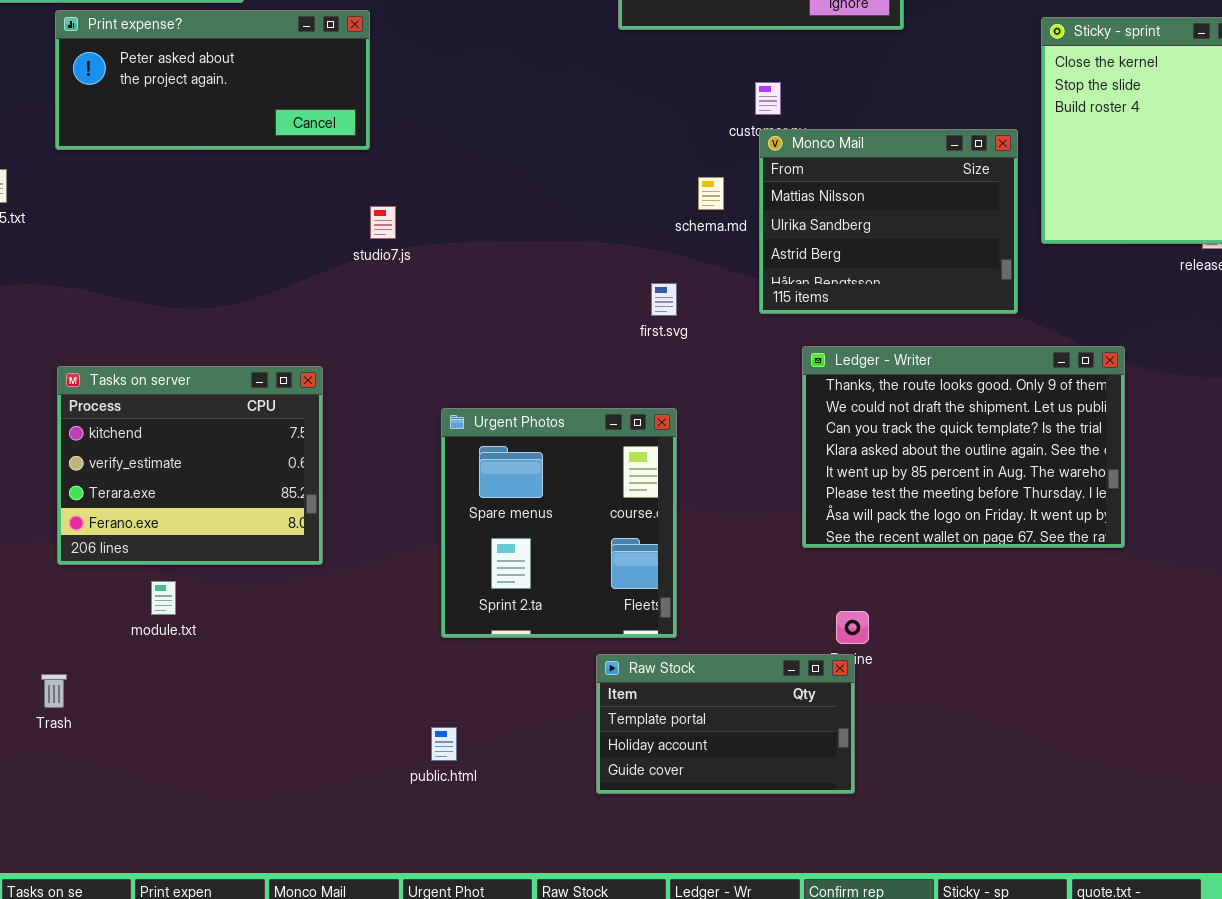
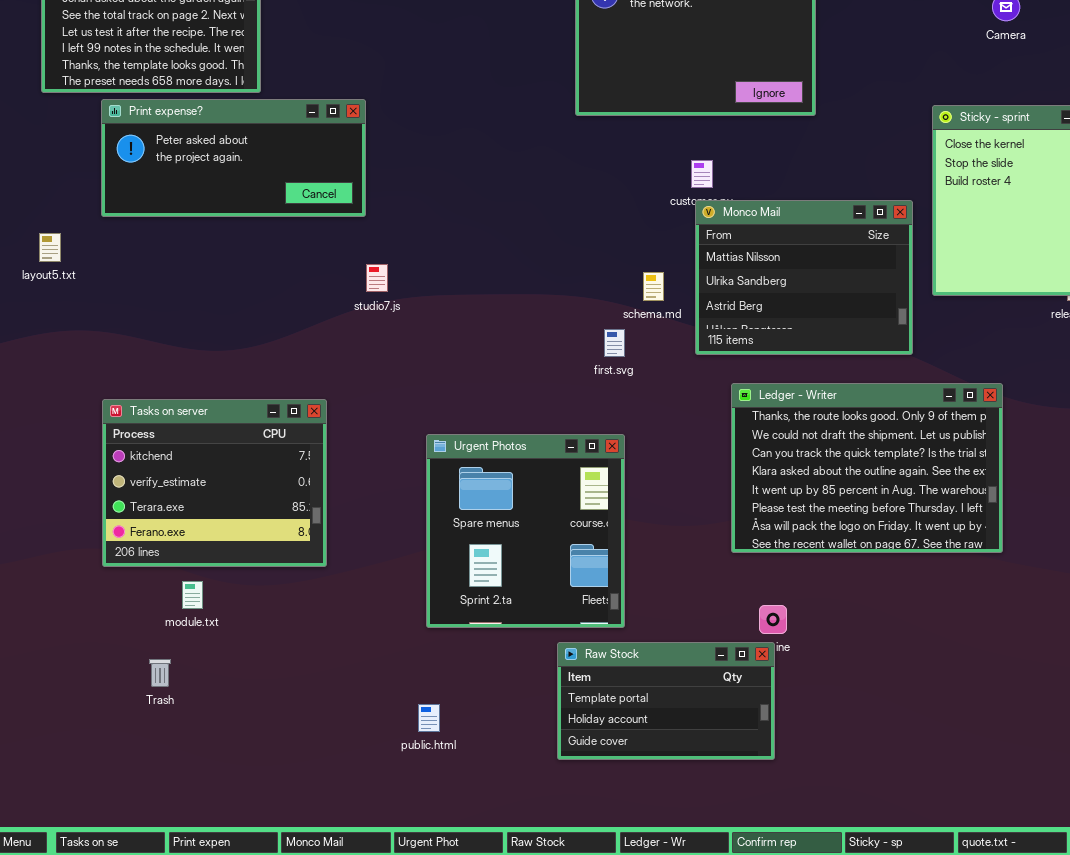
schema.md: [698,177,724,210] -> [643,272,664,301], moved
Trash: [41,674,67,708] -> [149,659,171,687], moved

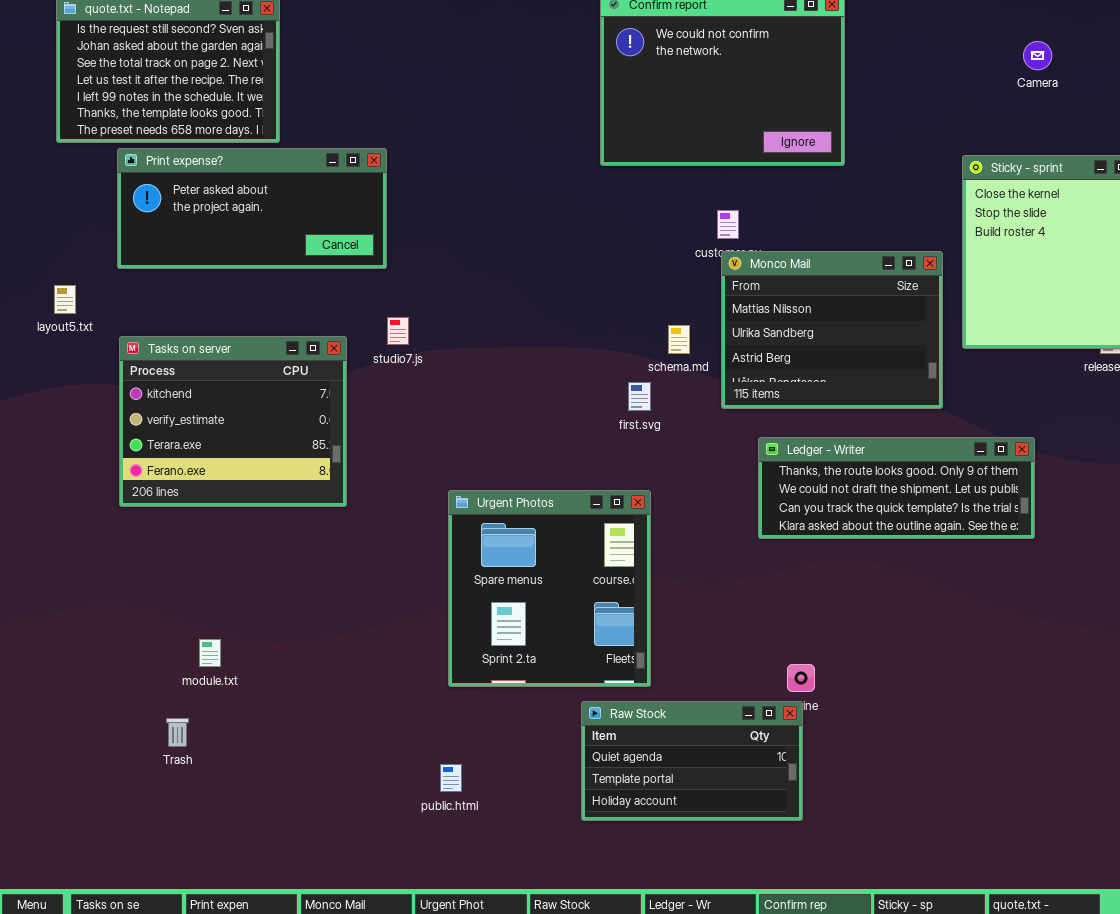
Ledger - Writer: [731,383,1003,553] -> [758,437,1035,539], resized
Tasks on server: [102,399,327,567] -> [119,336,347,507], moved
Raw Stock: [557,642,775,760] -> [581,701,803,821], scrolled up 1 row

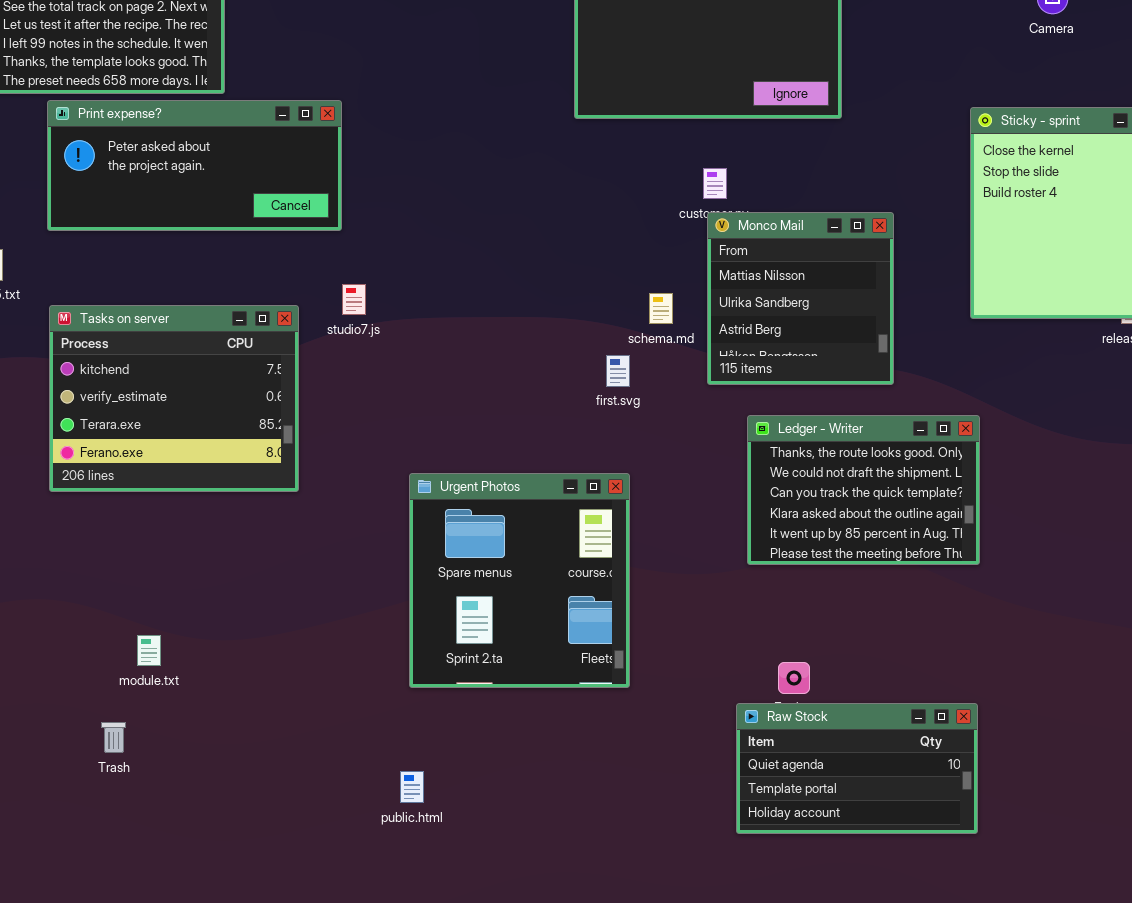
Monco Mail: [721,251,943,409] -> [707,212,894,385], resized
Ledger - Writer: [758,437,1035,539] -> [747,415,980,565], resized
Raw Stock: [581,701,803,821] -> [736,703,978,834], moved

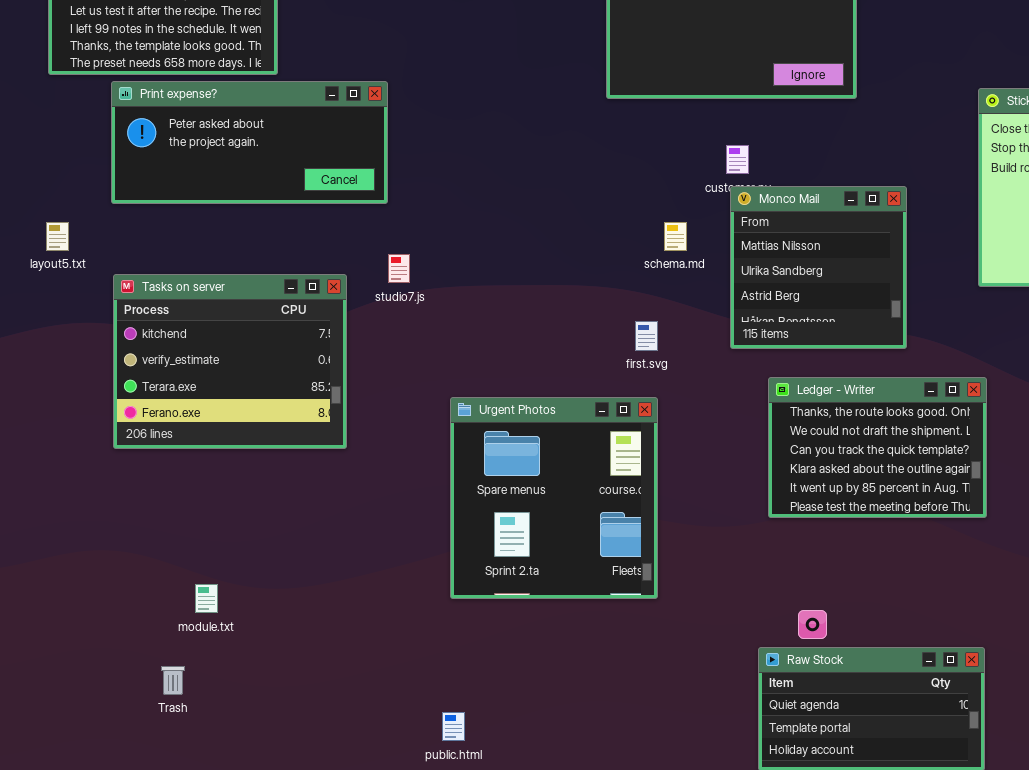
schema.md: [649,293,673,324] -> [664,222,687,251], moved
Urgent Photos: [409,473,630,688] -> [450,397,658,599], moved

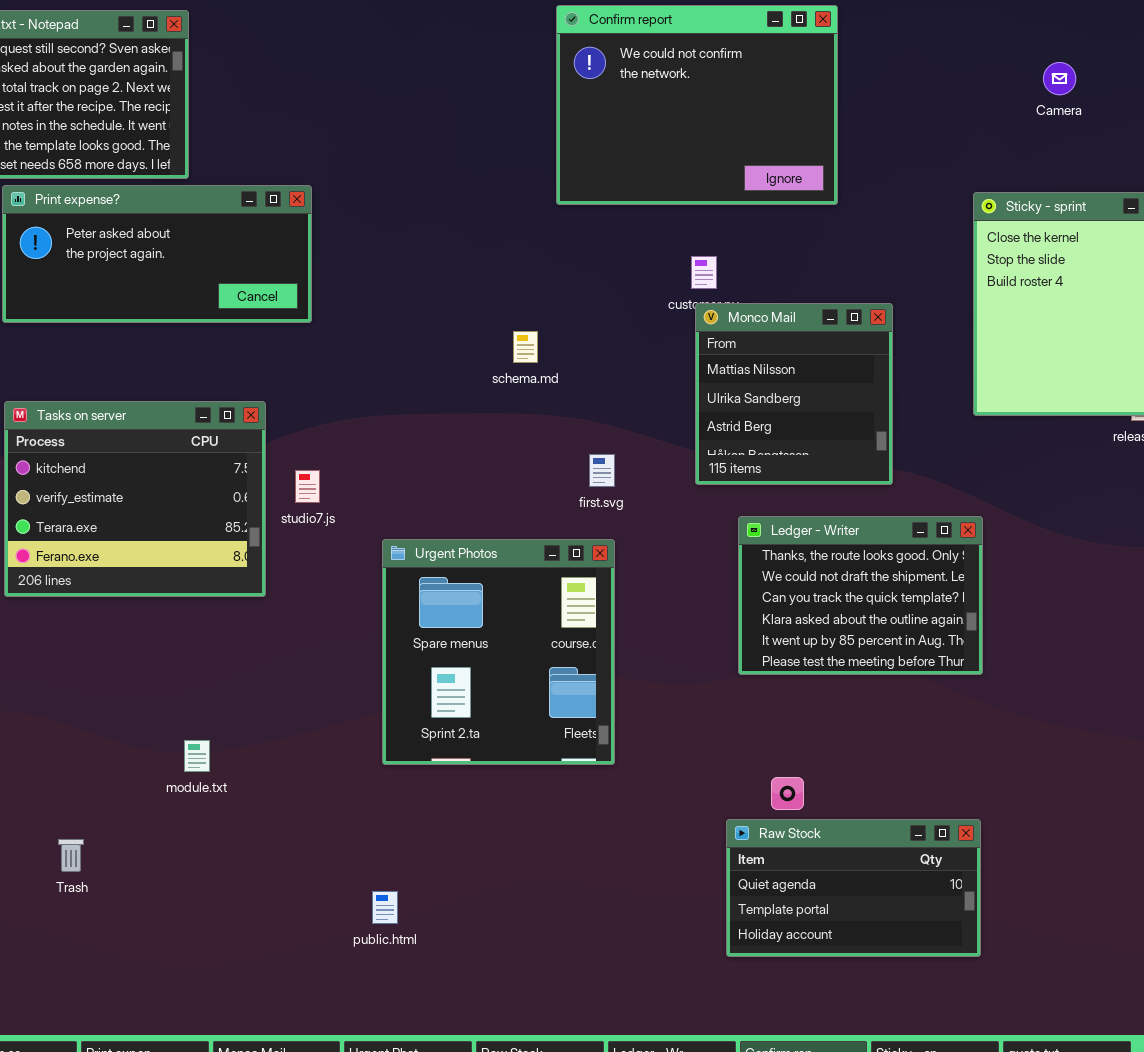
schema.md: [664,222,687,251] -> [513,331,538,363], moved
studio7.js: [388,254,410,283] -> [295,470,320,503], moved
module.txt: [195,584,218,613] -> [184,740,210,772], moved

